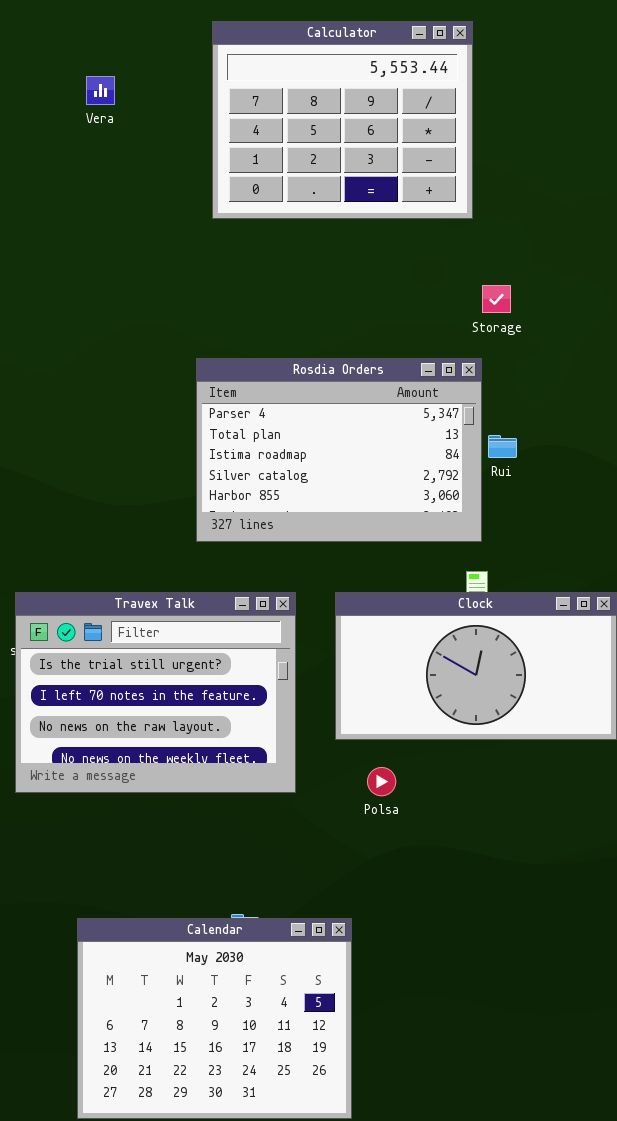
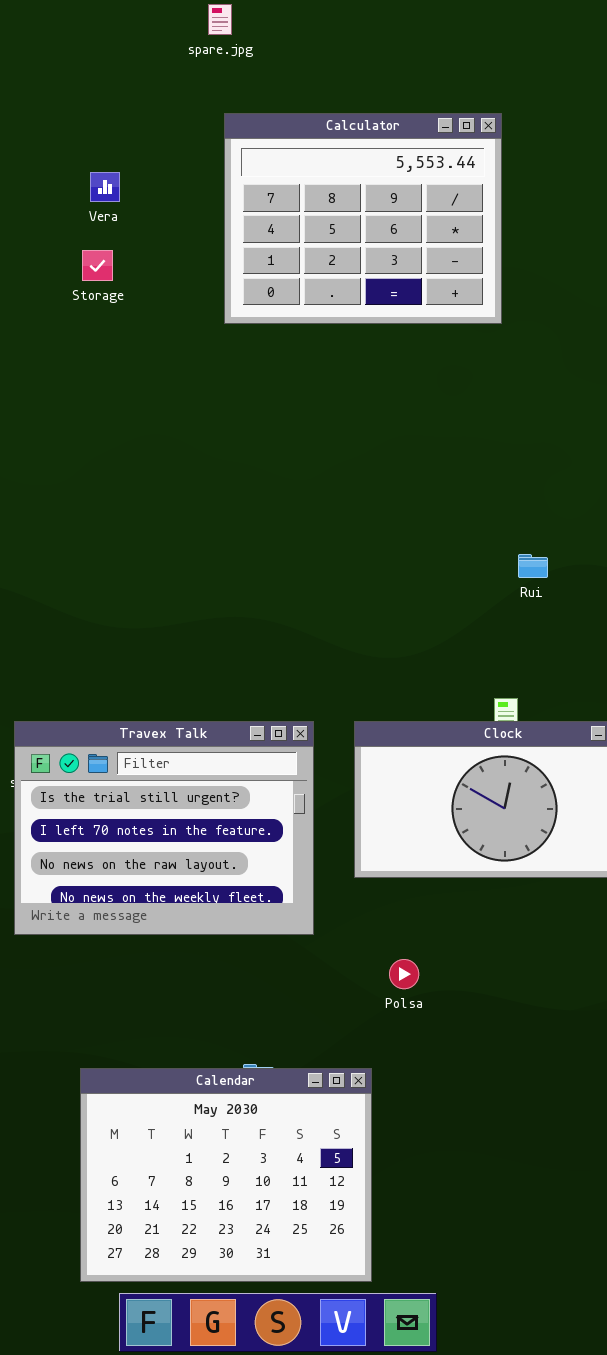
Storage: [482,285,511,313] -> [82,250,113,281], moved
Rosdia Orders: [196,358,482,542] -> none, closed
Polsa: [367,767,396,796] -> [389,959,419,989], moved

